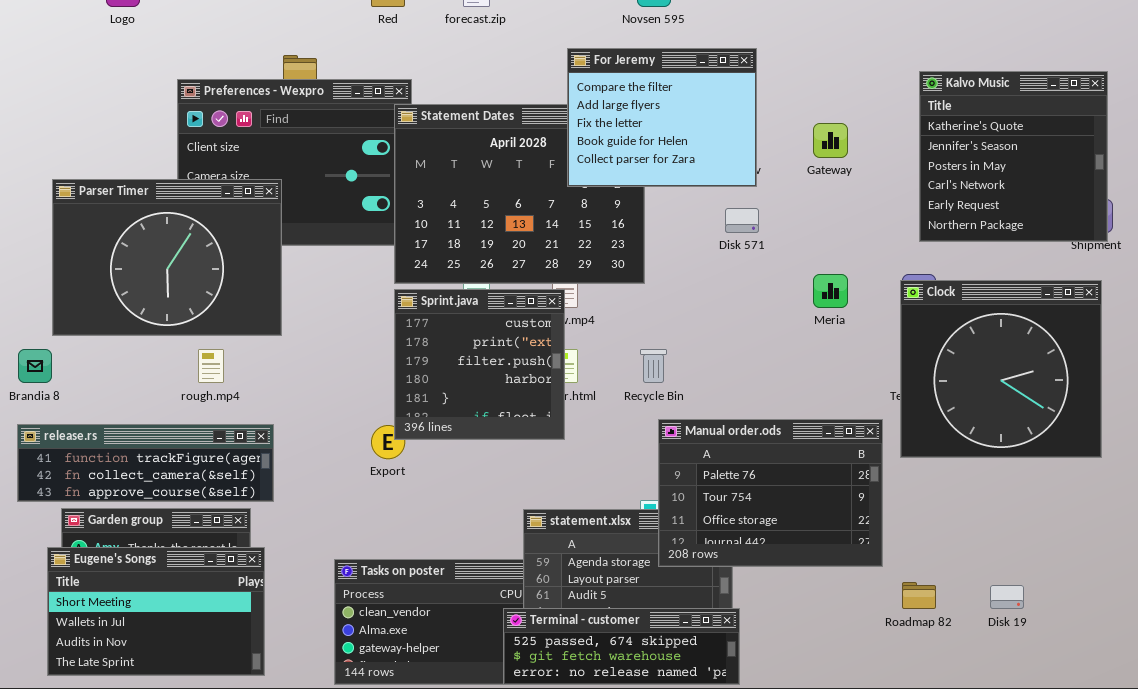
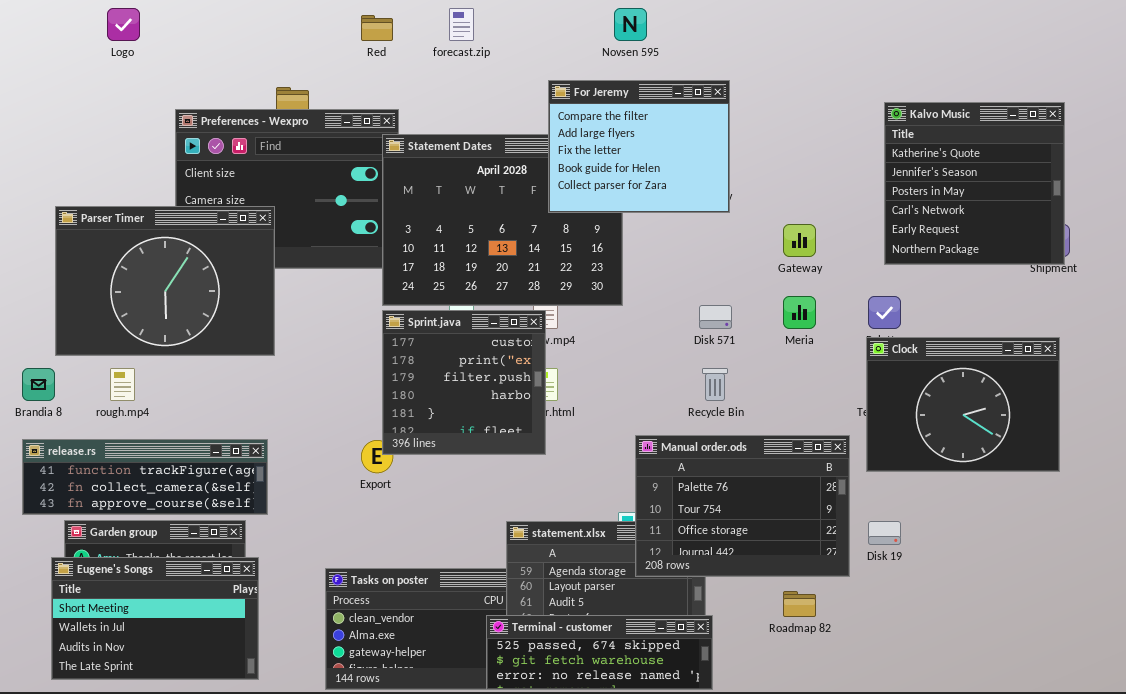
Gateway: [813,123,848,158] -> [783,224,816,257], moved
Disk 571: [725,208,759,233] -> [699,305,732,329], moved
Clock: [900,280,1102,458] -> [866,337,1060,472], resized
rough.mp4: [198,349,224,383] -> [110,368,135,401], moved
Recycle Bin: [640,349,667,383] -> [702,368,728,401], moved
Roadmap 82: [902,582,936,609] -> [783,591,816,617], moved
Disk 19: [990,585,1024,609] -> [868,521,901,545], moved

